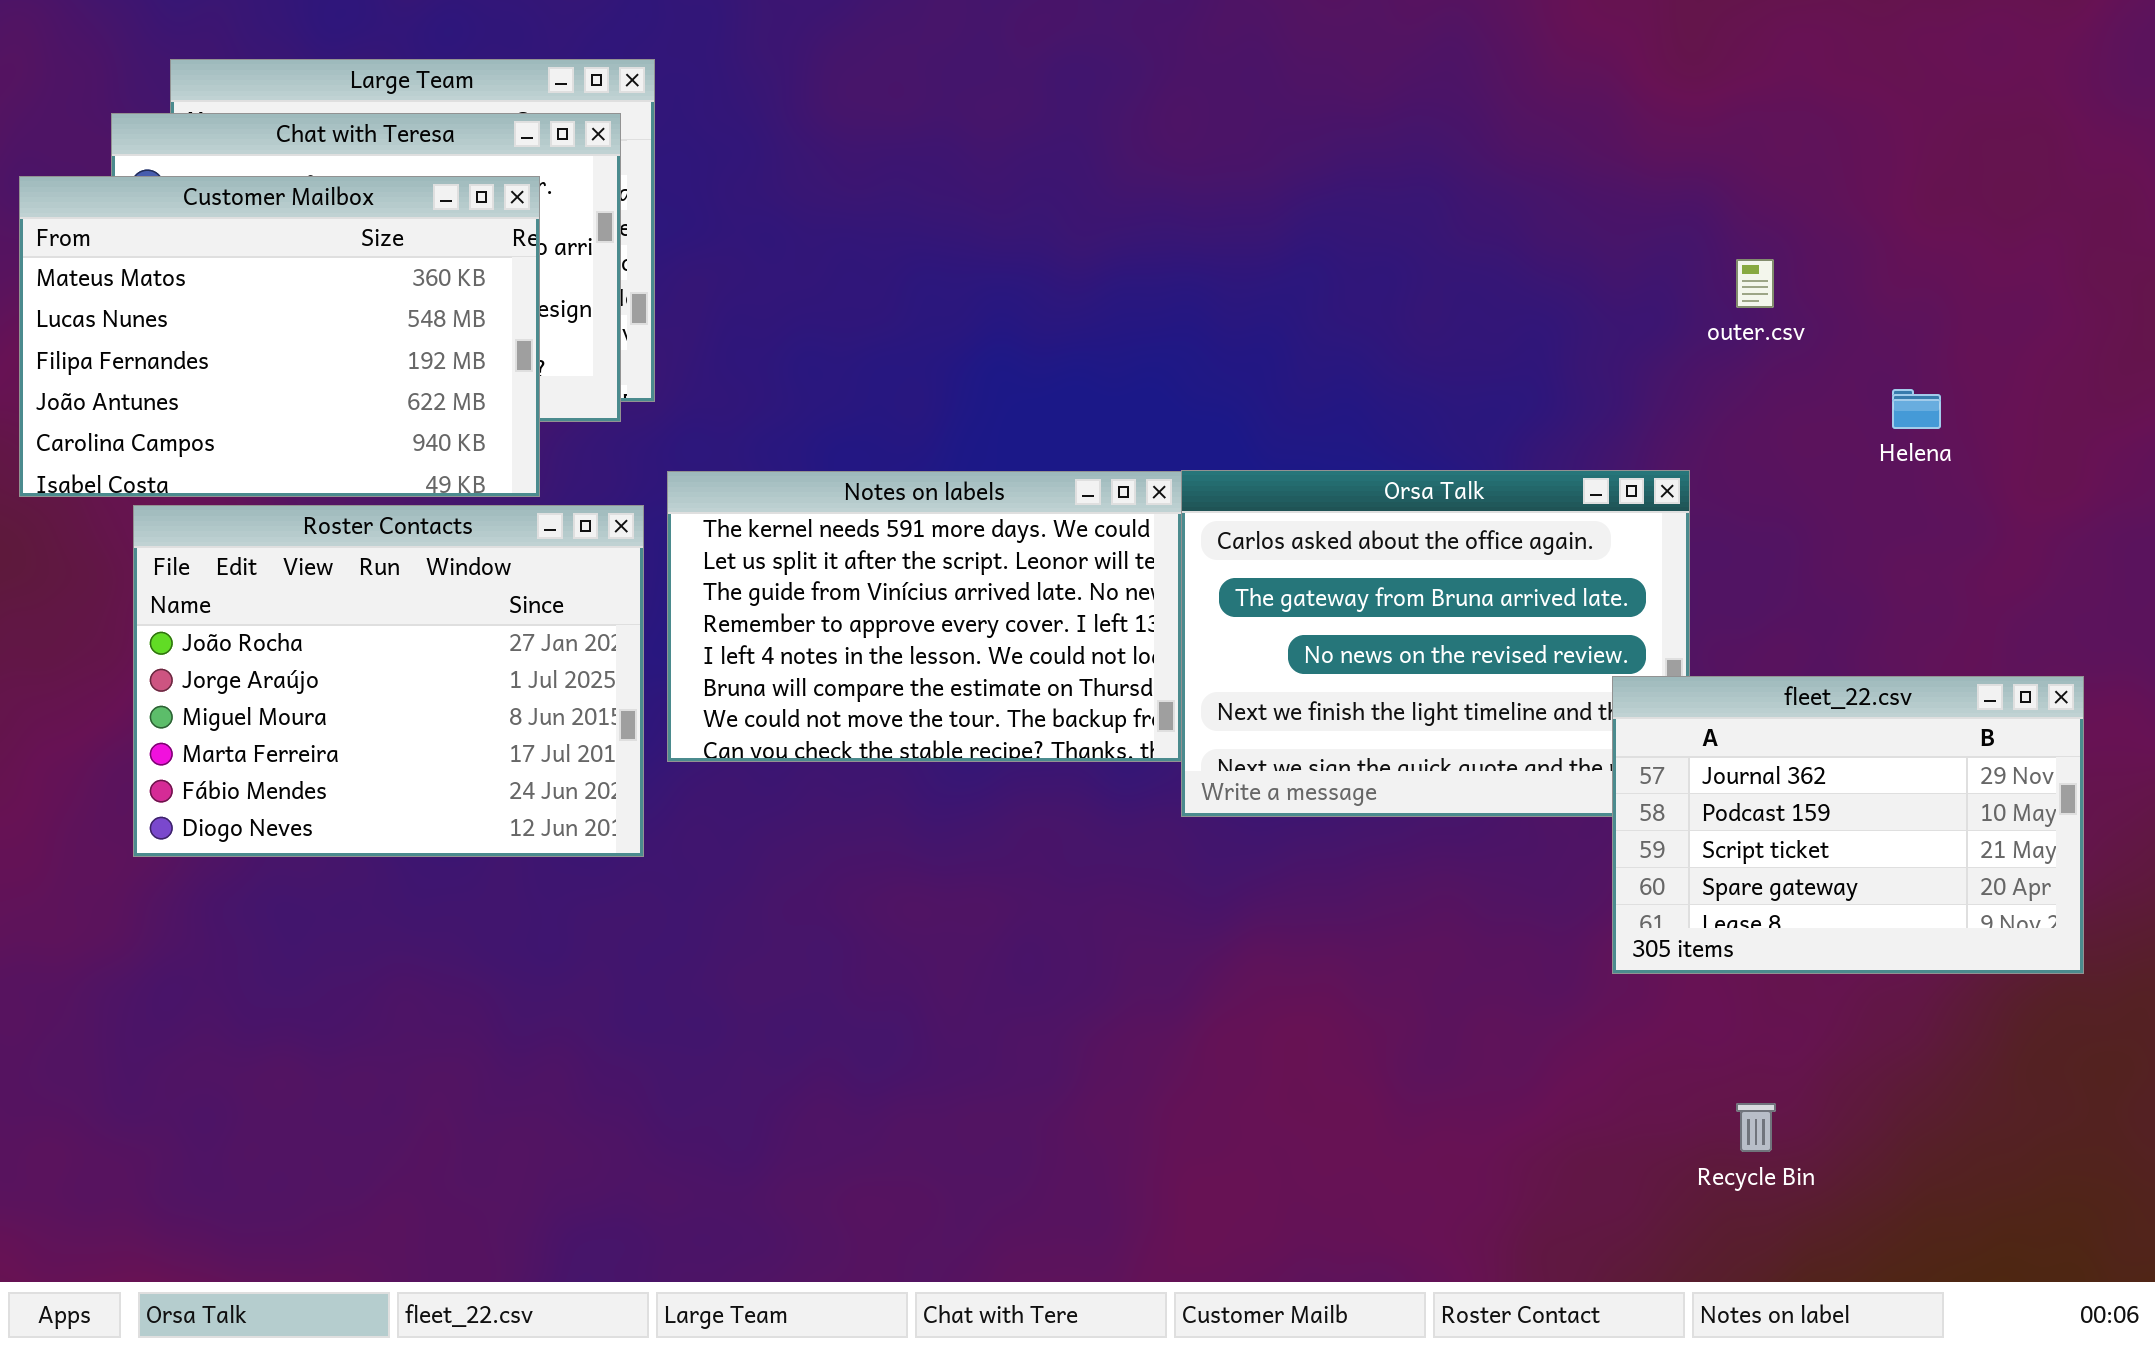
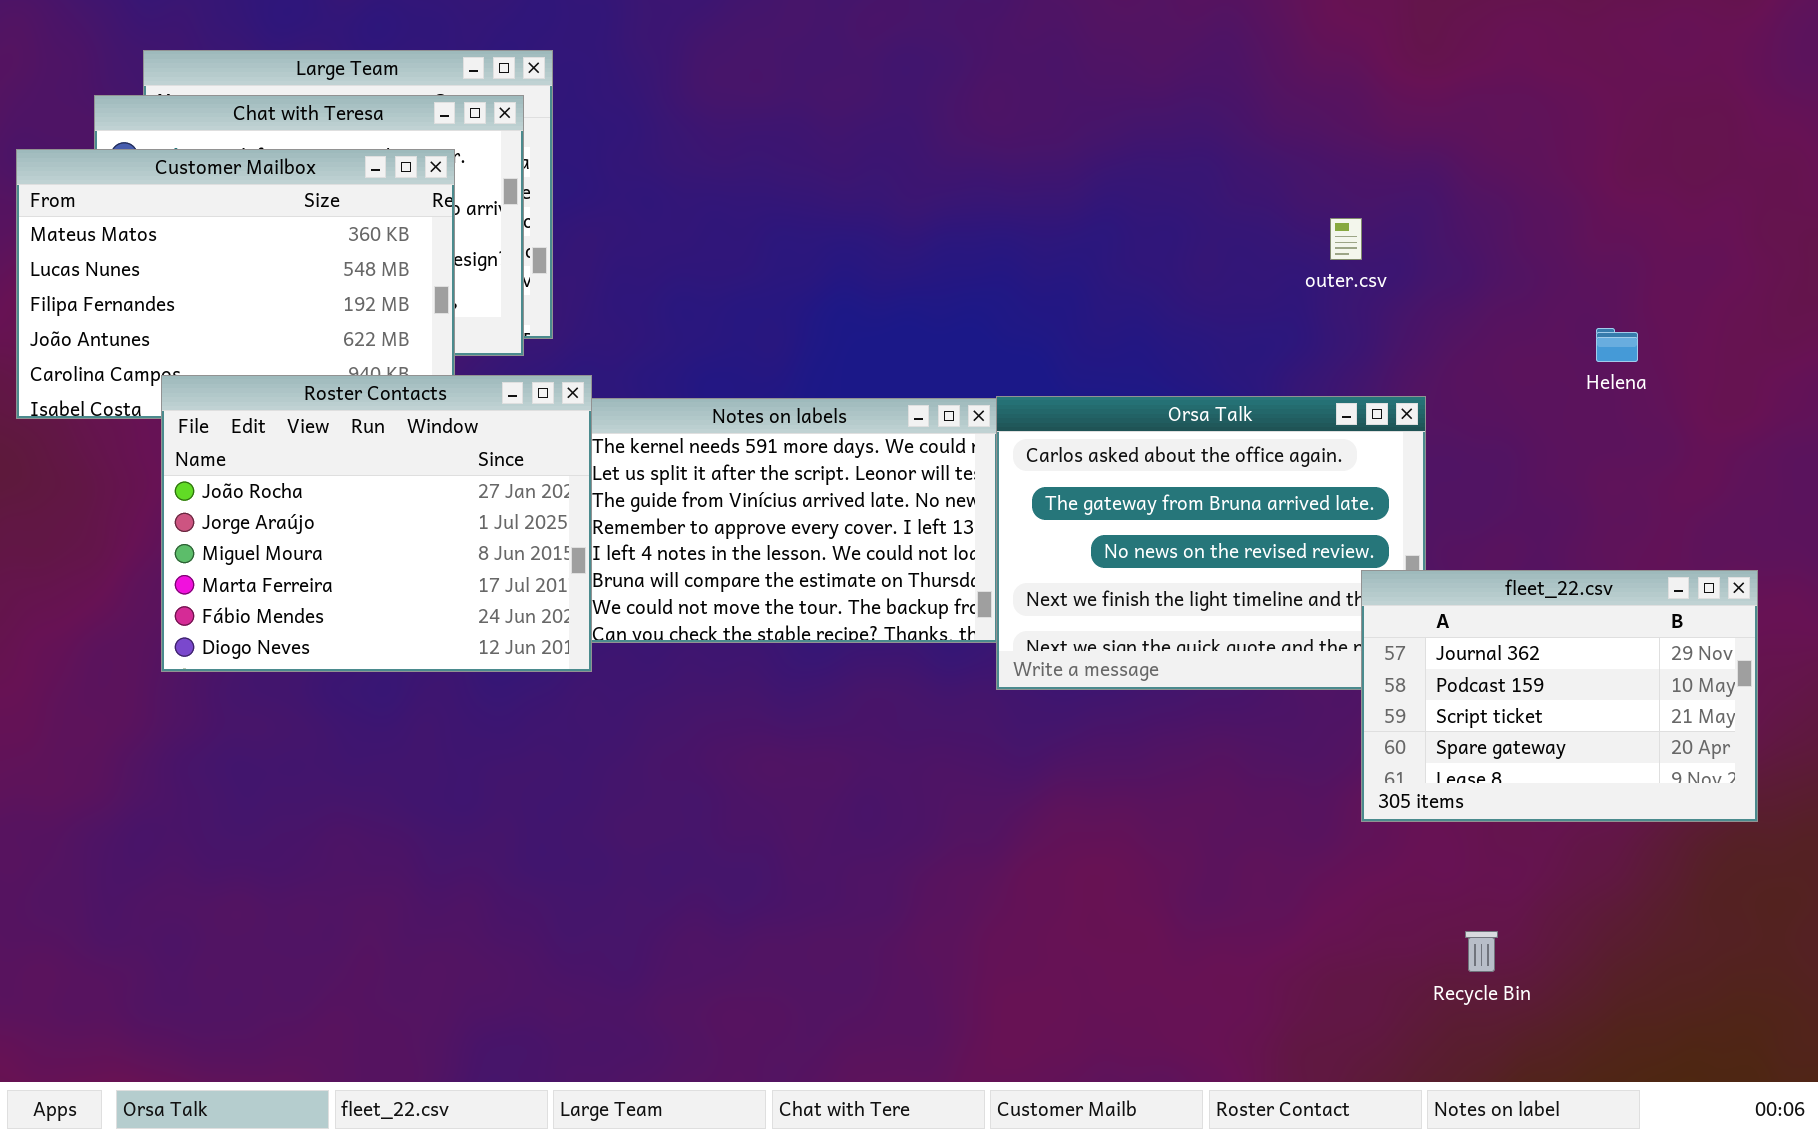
outer.csv: [1736,259,1774,308] -> [1330,218,1362,260], moved
Roster Contacts: [133,505,644,857] -> [161,375,592,672], moved

